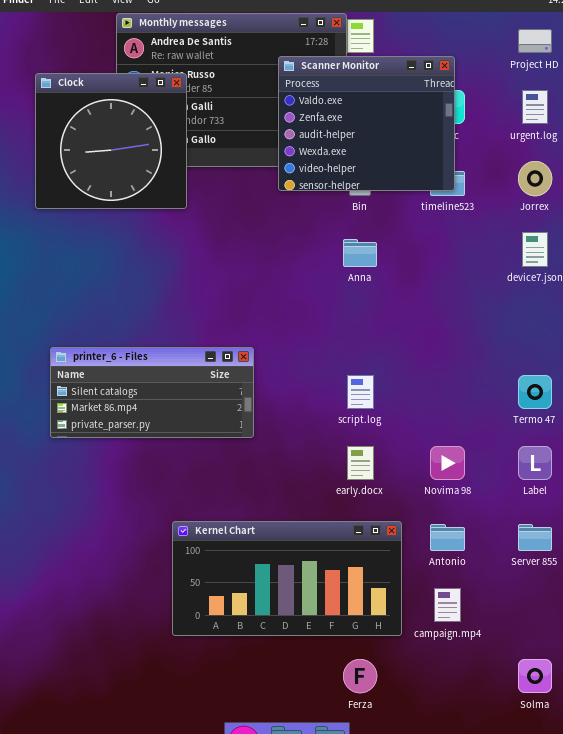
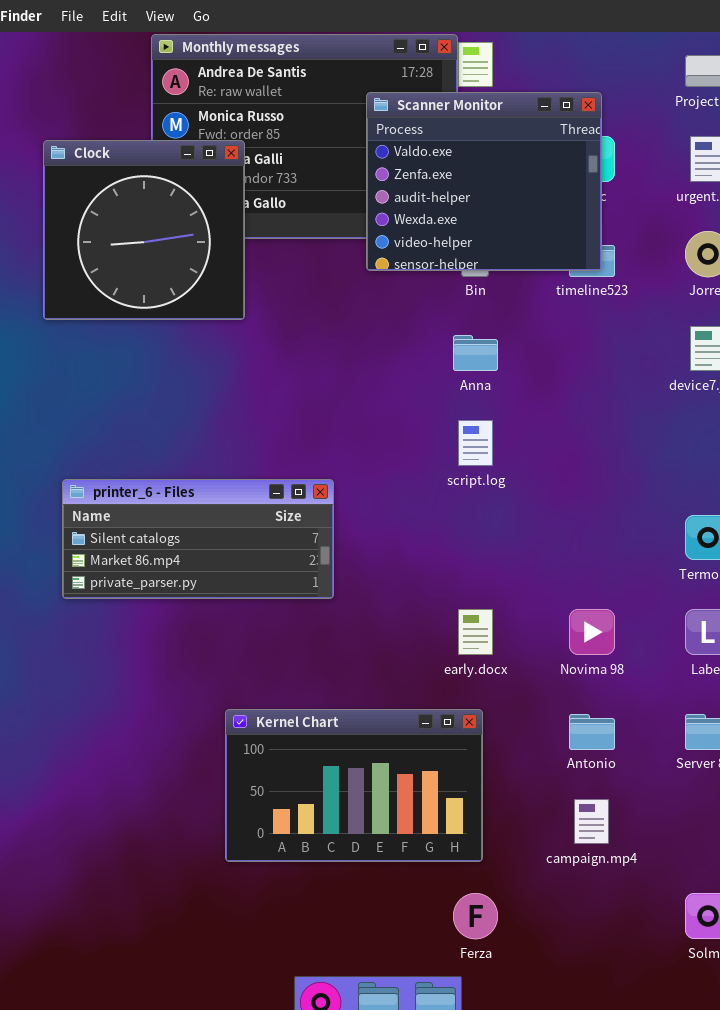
Clock: [35,73,187,209] -> [43,140,245,320], moved
script.log: [347,375,374,409] -> [458,420,493,466], moved
Kernel Chart: [172,521,402,636] -> [225,709,483,862], resized

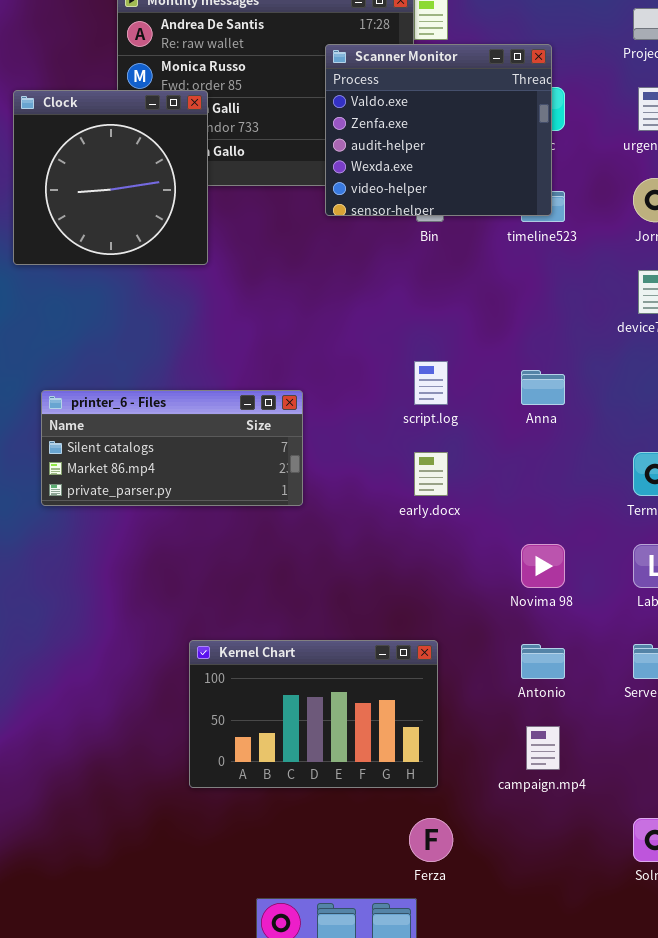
Anna: [453,335,498,371] -> [521,370,565,405], moved
printer_6 - Files: [62,479,334,599] -> [41,390,303,506], moved
early.docx: [458,609,493,655] -> [414,452,448,496], moved

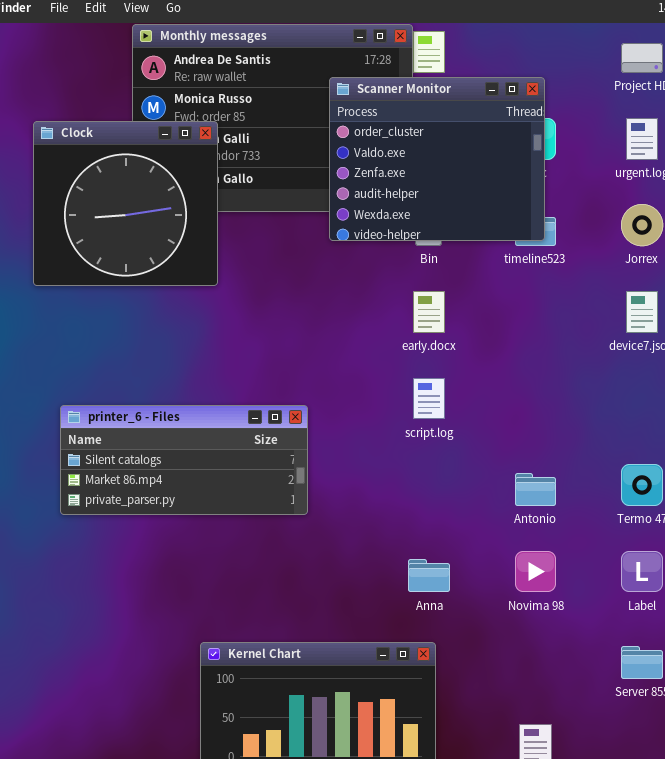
Scanner Monitor: [325,44,552,216] -> [329,77,545,241], scrolled up 1 row
Anna: [521,370,565,405] -> [408,559,450,592], moved
early.docx: [414,452,448,496] -> [413,291,445,333], moved
Antonio: [521,644,565,679] -> [515,473,556,506], moved

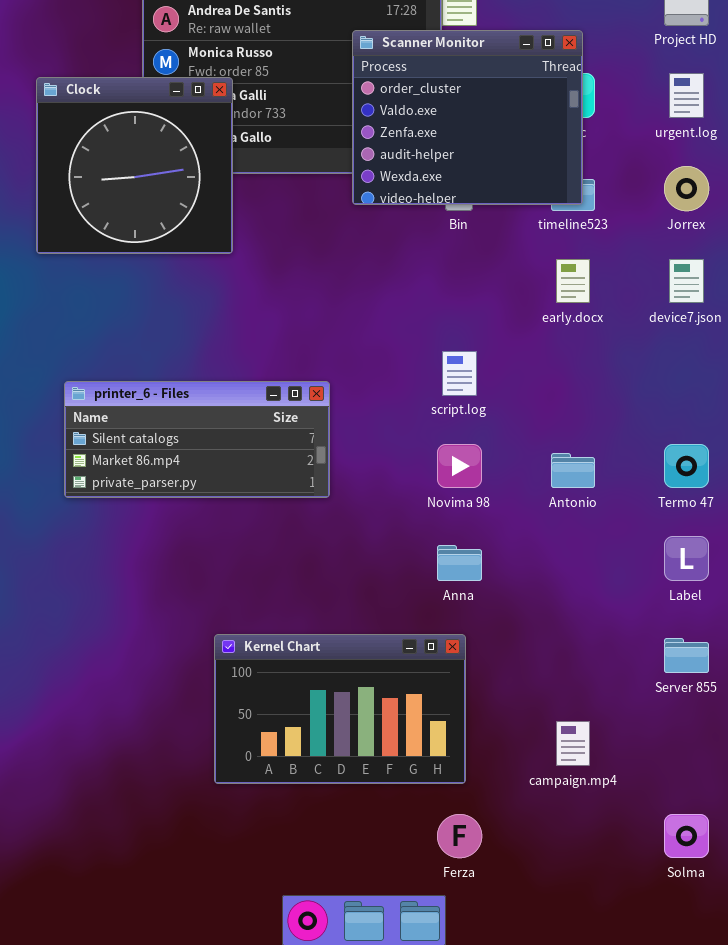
early.docx: [413,291,445,333] -> [556,259,590,303], moved
Novima 98: [515,551,556,592] -> [437,444,482,488], moved

